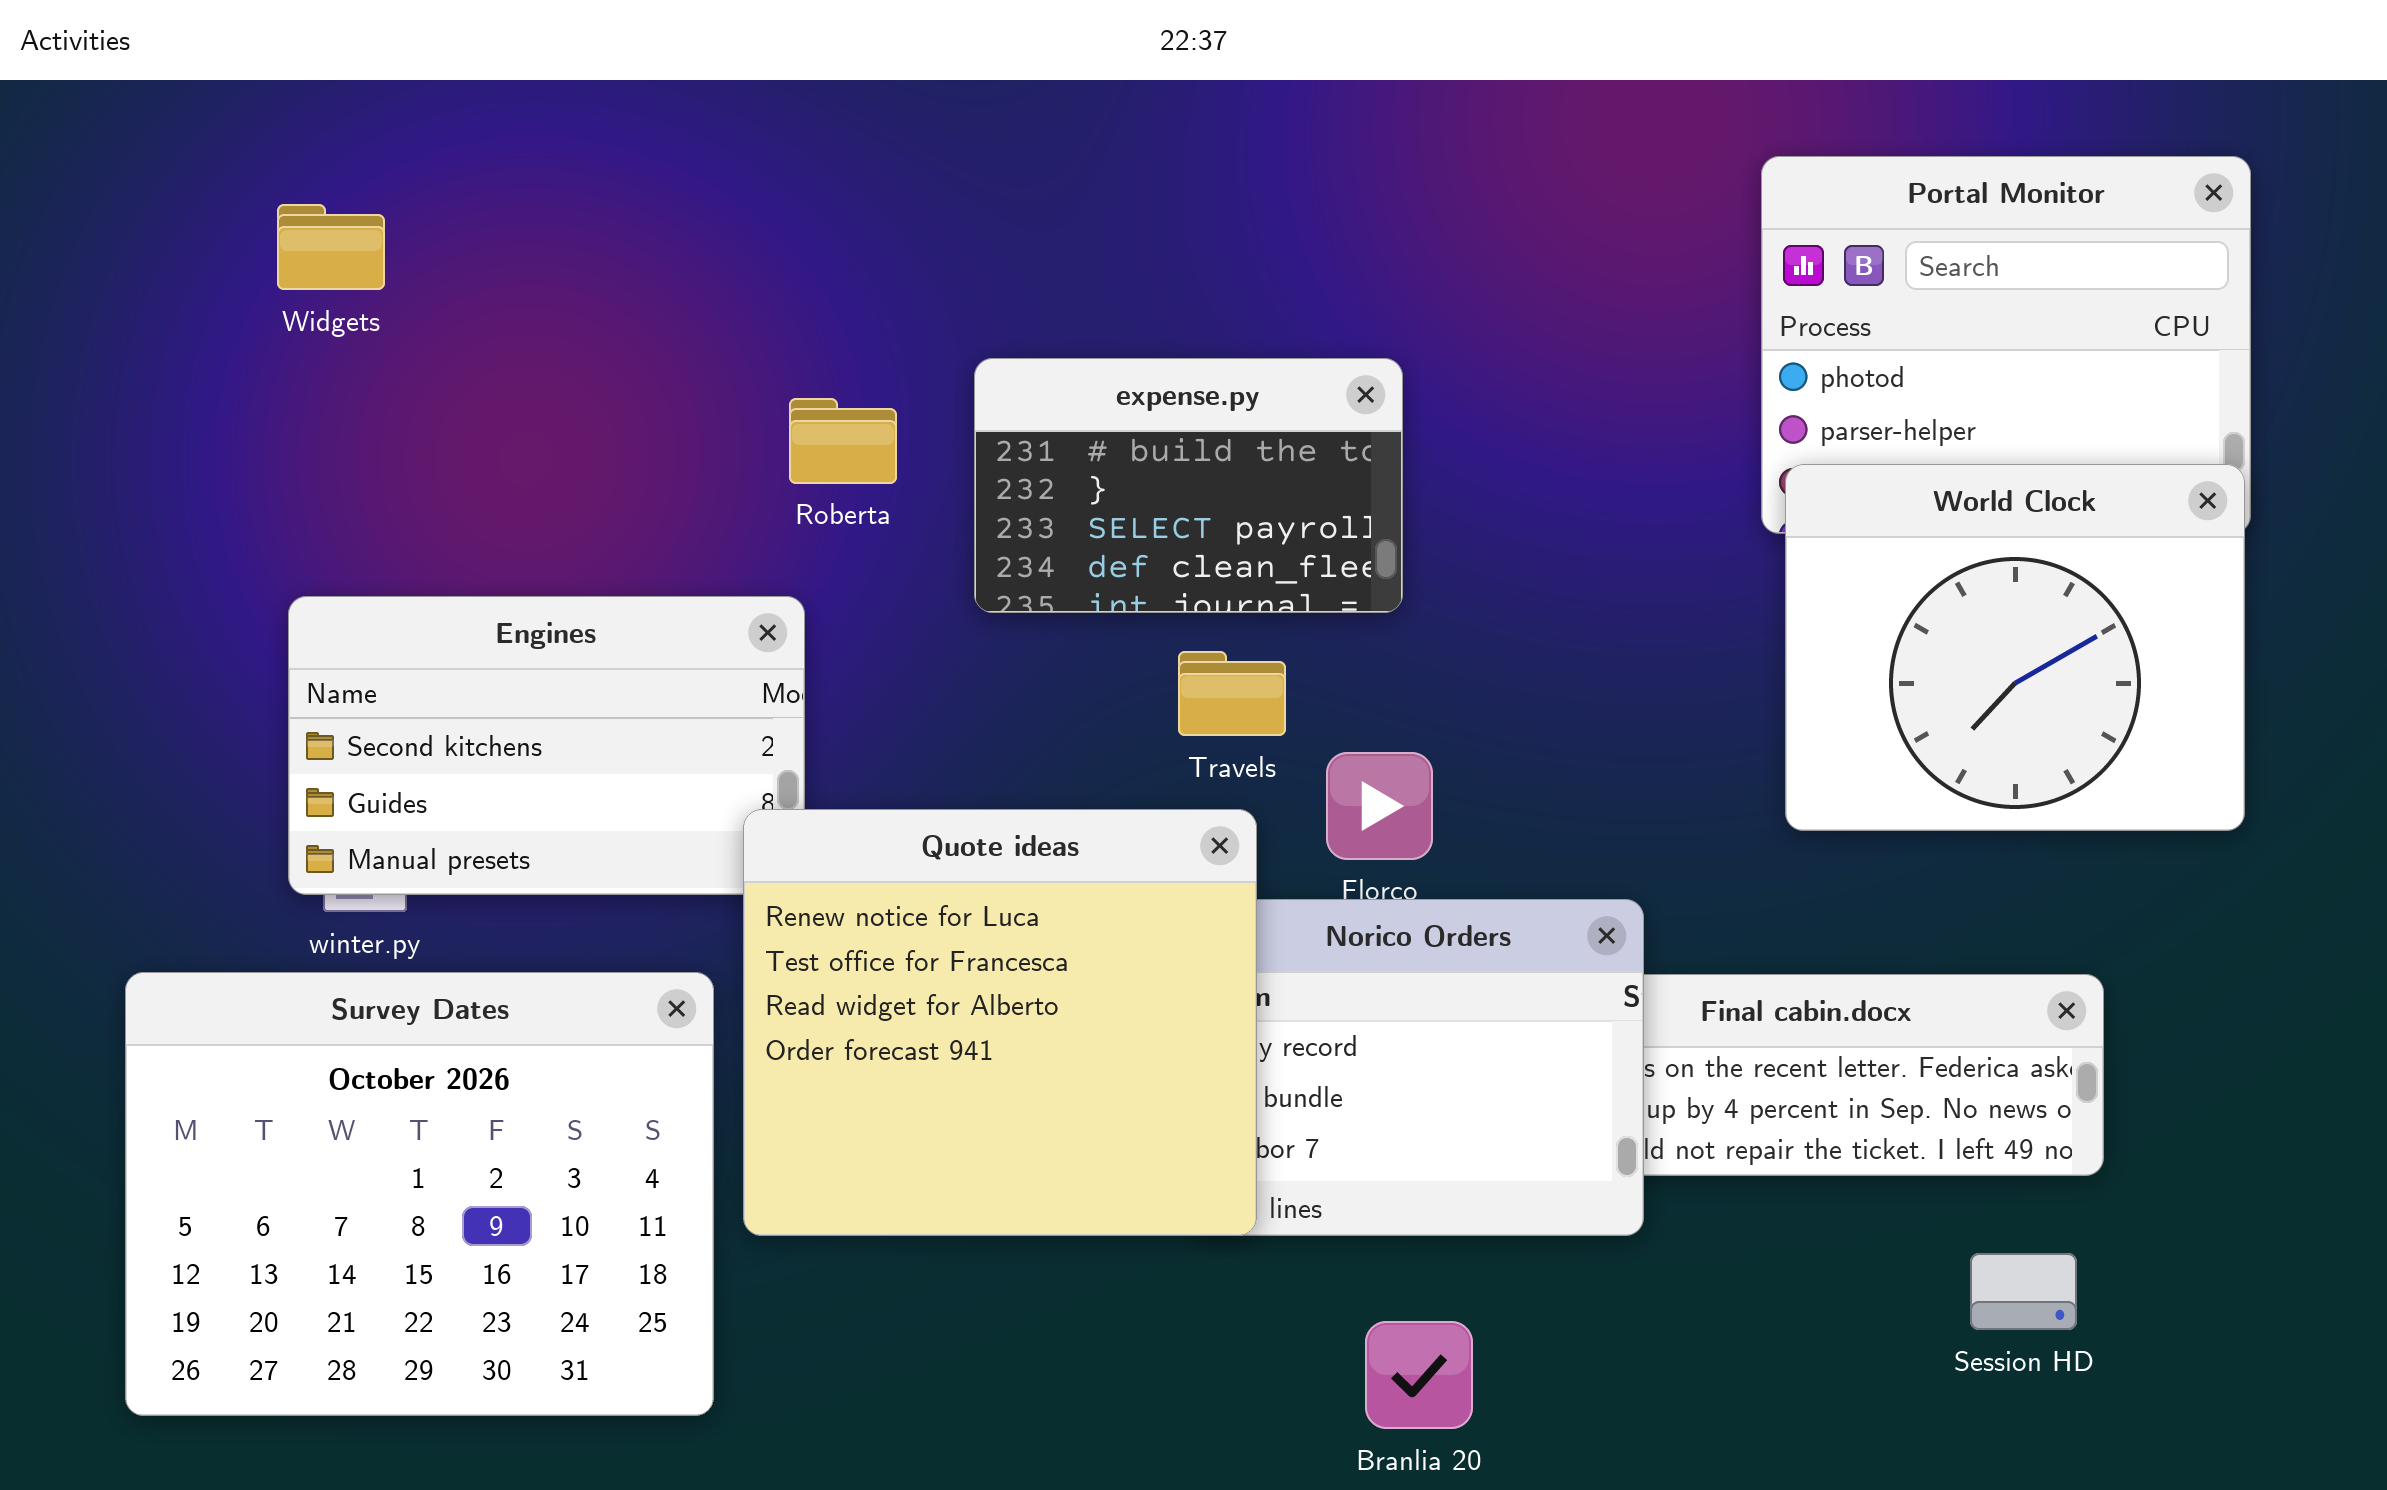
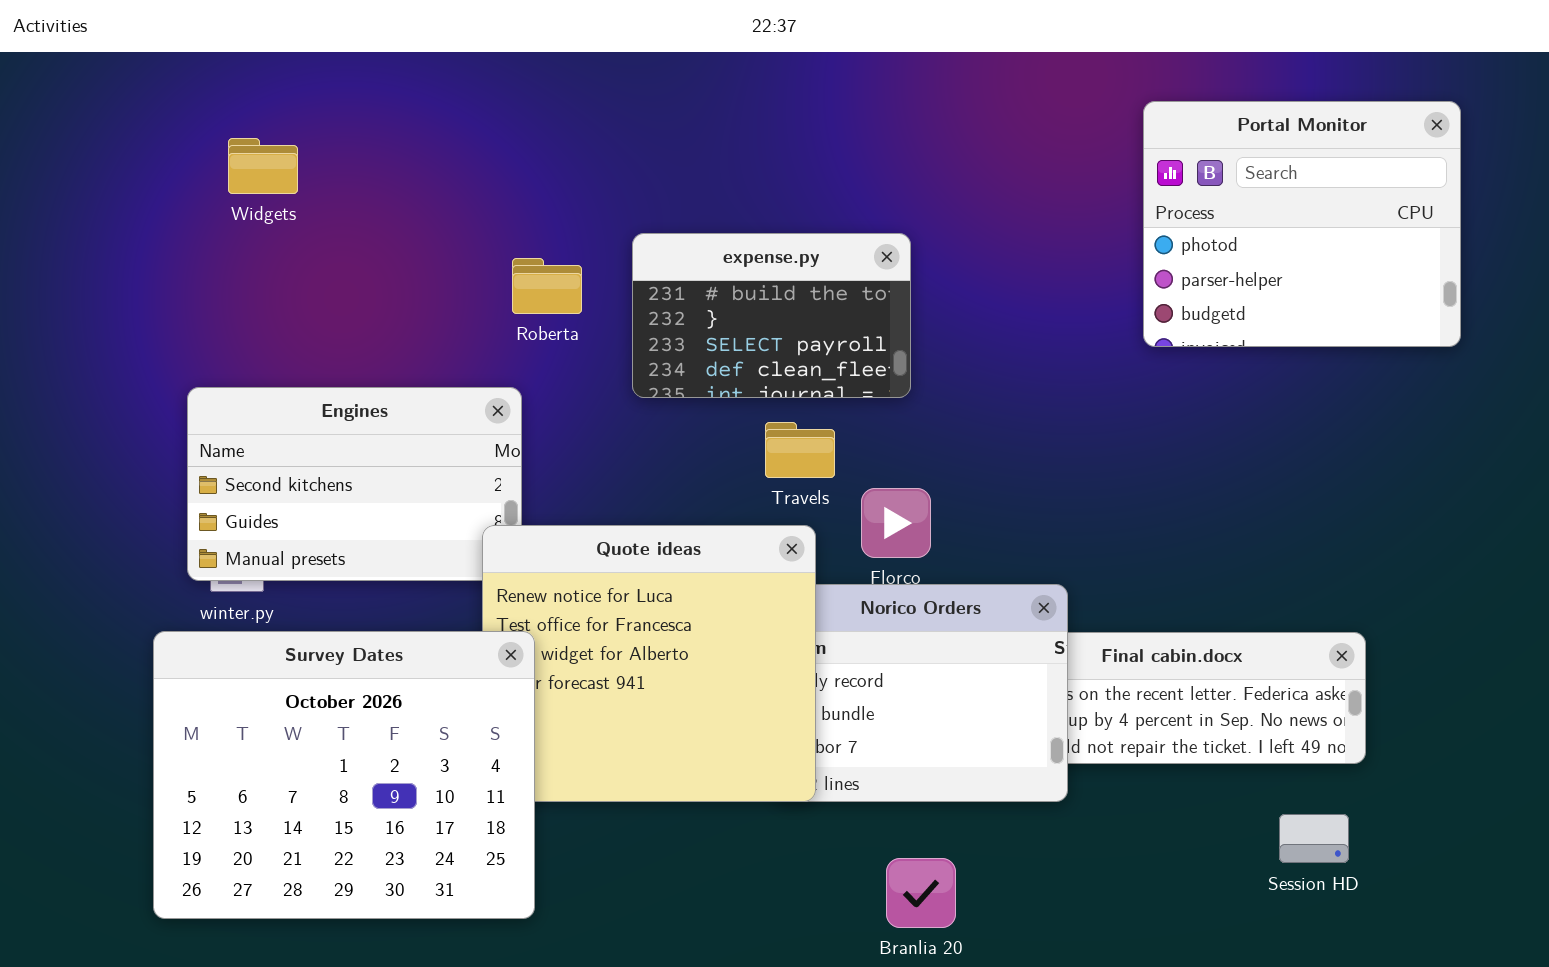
Widgets: [277,204,385,290] -> [228,138,298,194], moved
World Clock: [1785,464,2245,831] -> none, closed
Survey Dates: [125,972,714,1416] -> [153,631,535,919], moved

